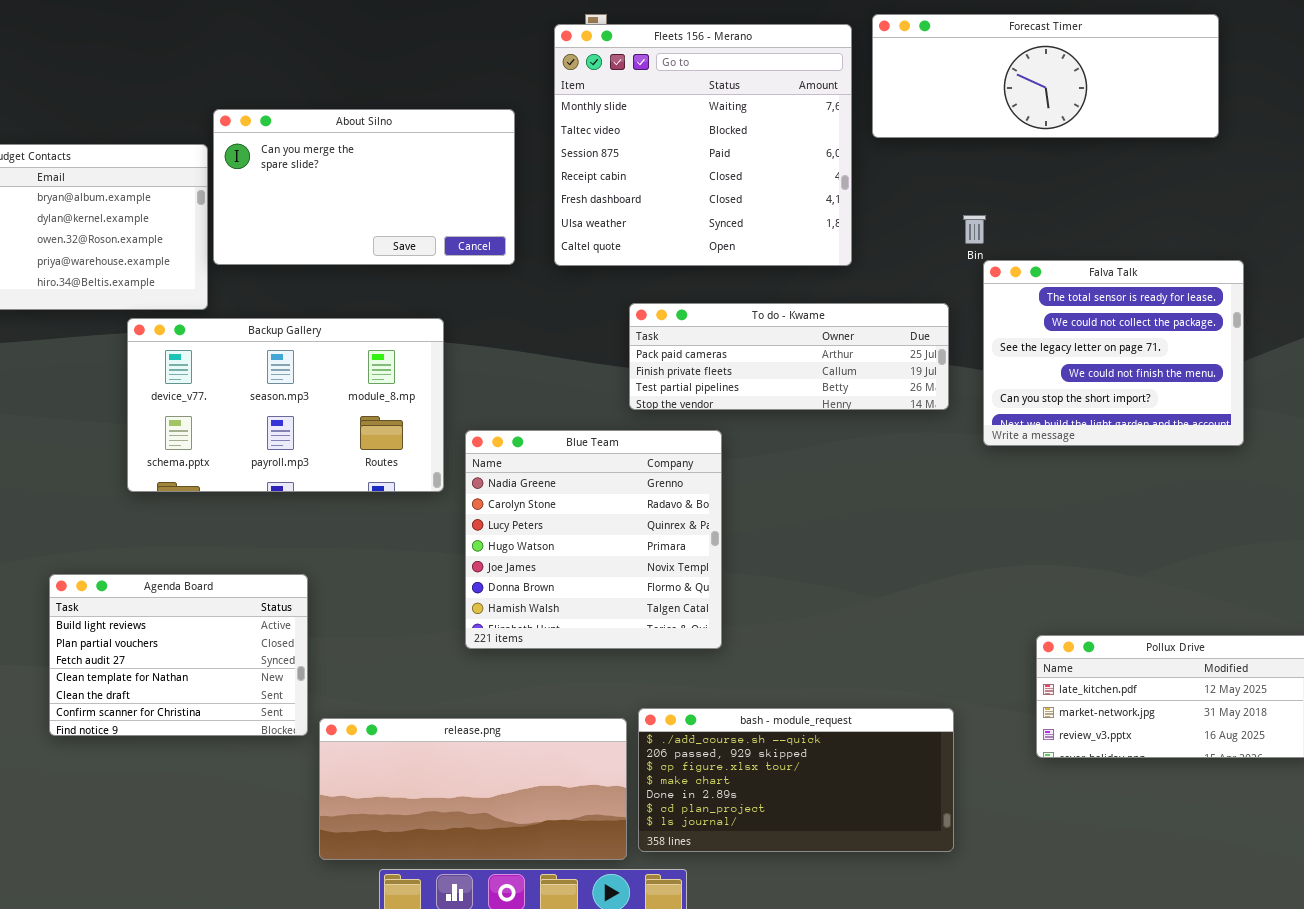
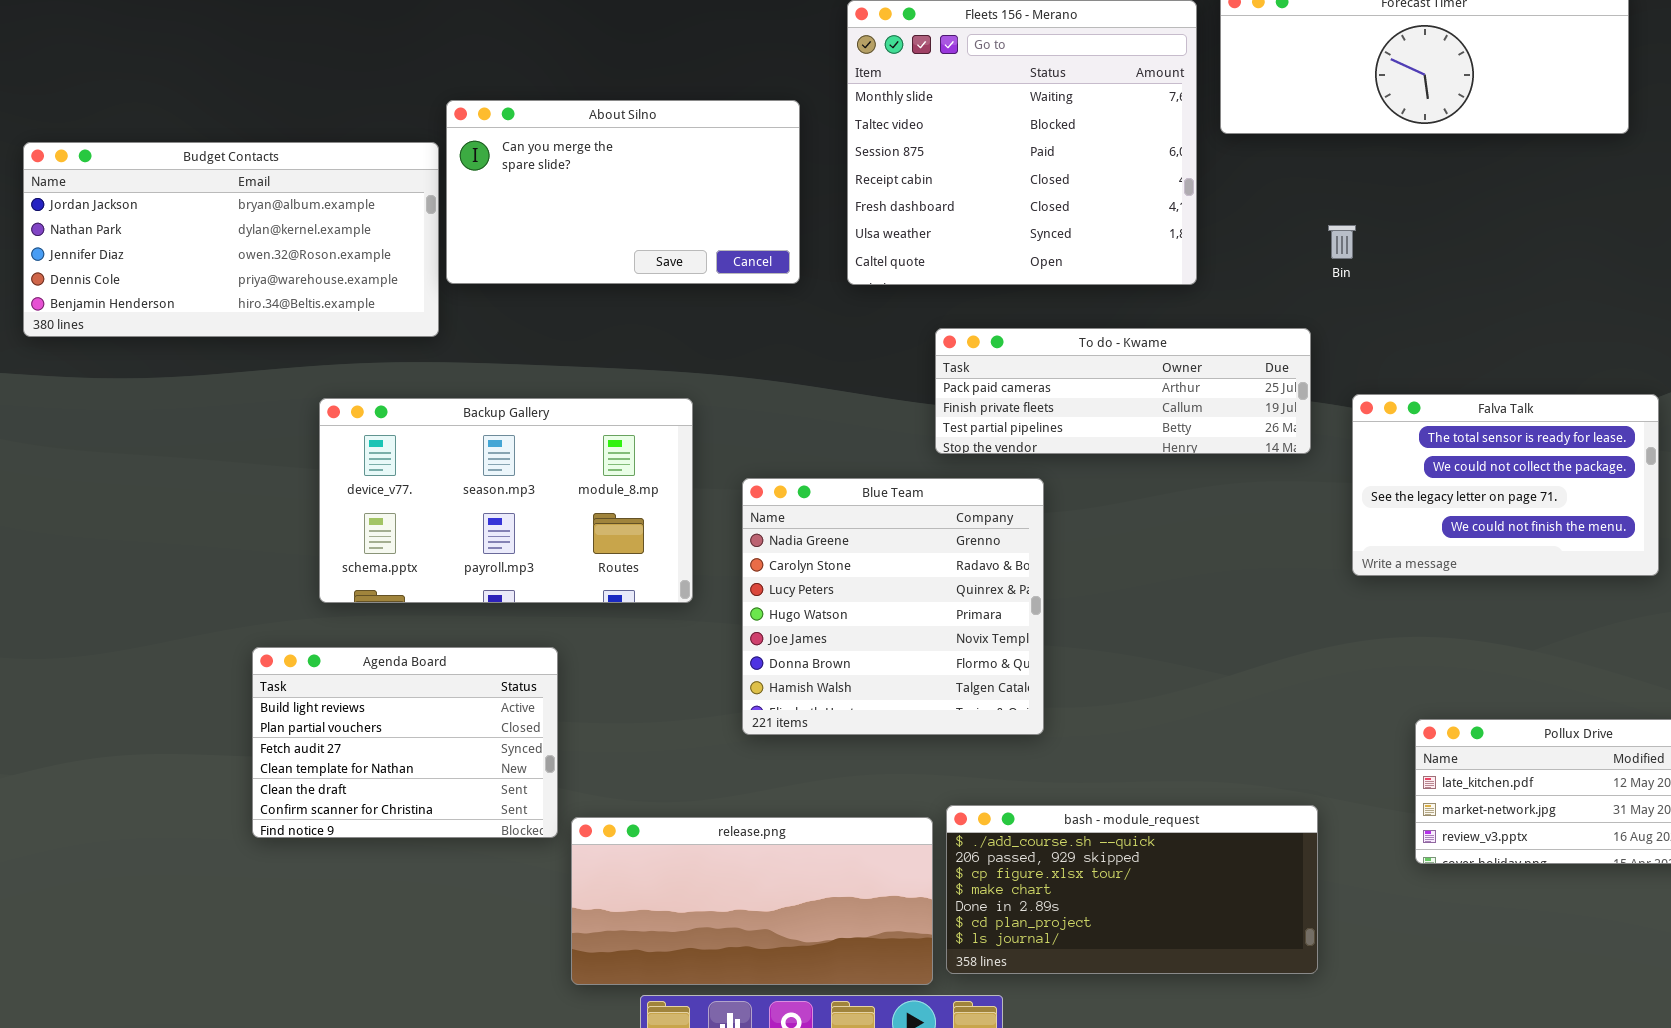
Falva Talk: [983,260,1244,446] -> [1352,394,1659,576], moved, resized
Backup Gallery: [127,318,444,492] -> [319,398,693,603], moved

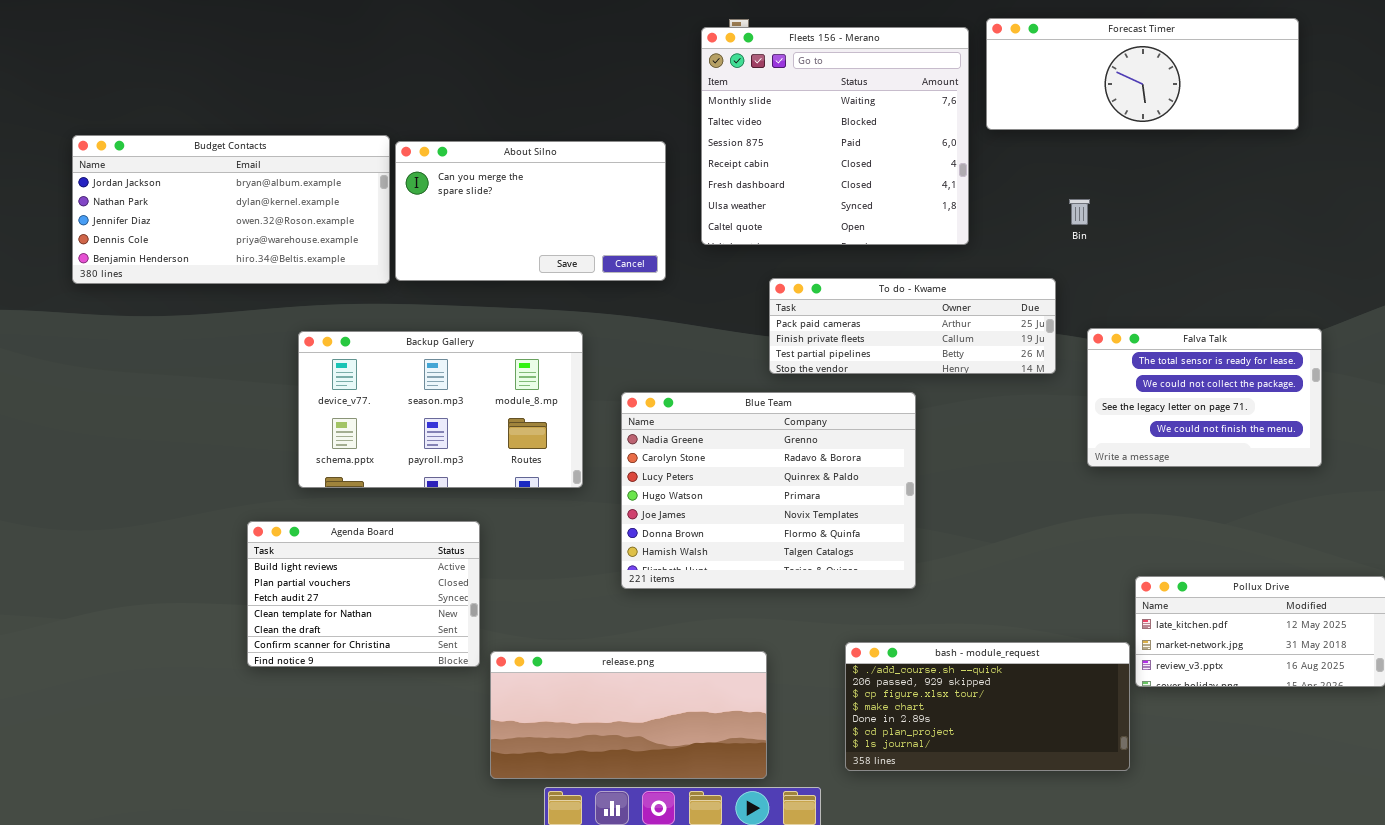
About Silno: [446,100,800,284] -> [395,141,666,281], moved
Blue Team: [742,478,1044,735] -> [621,392,916,589], resized
bash - module_request: [946,805,1318,974] -> [845,642,1130,771], moved

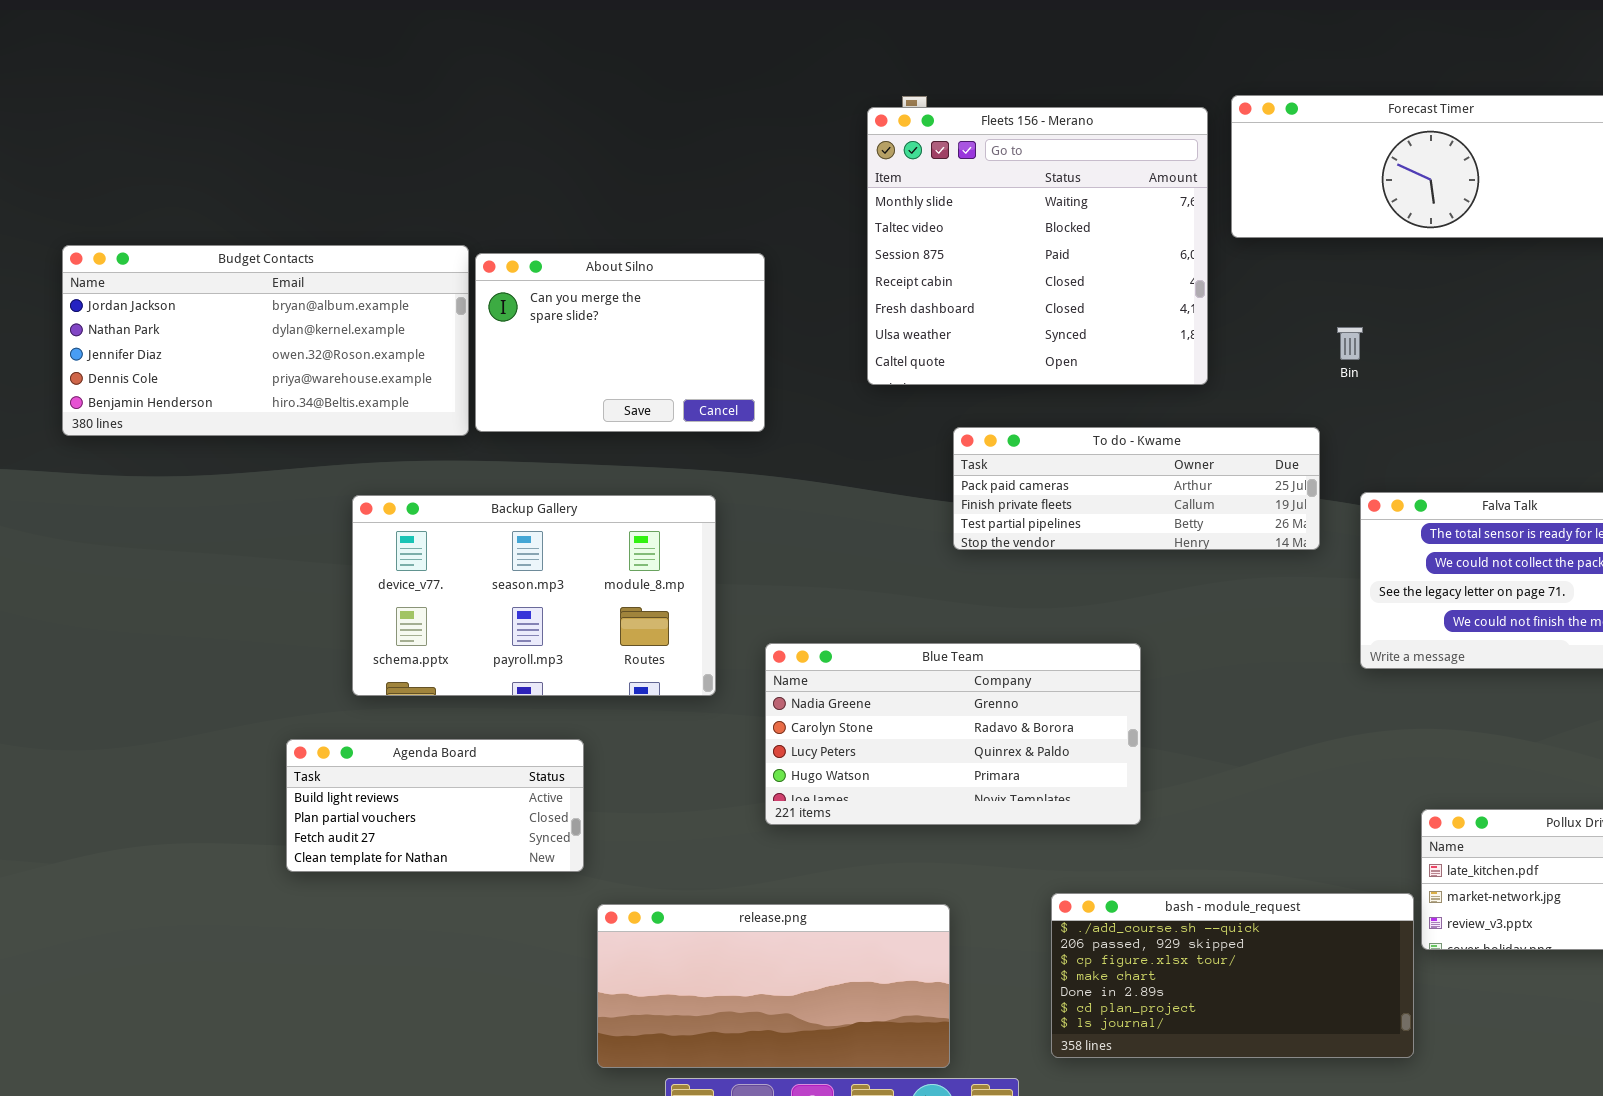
About Silno: [395,141,666,281] -> [475,253,765,432], resized
Blue Team: [621,392,916,589] -> [765,643,1141,825], resized
Agenda Board: [247,521,480,667] -> [286,739,584,872], resized

